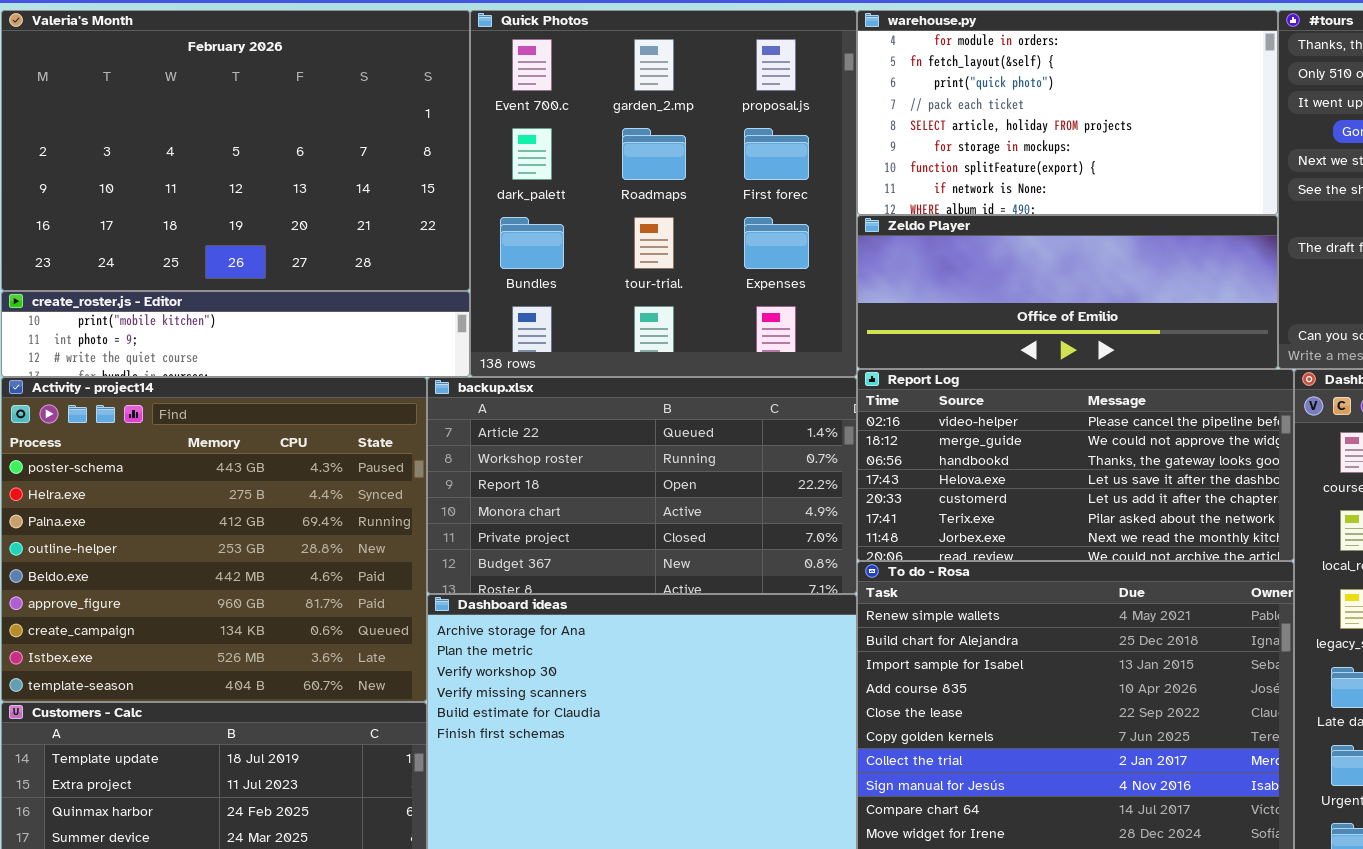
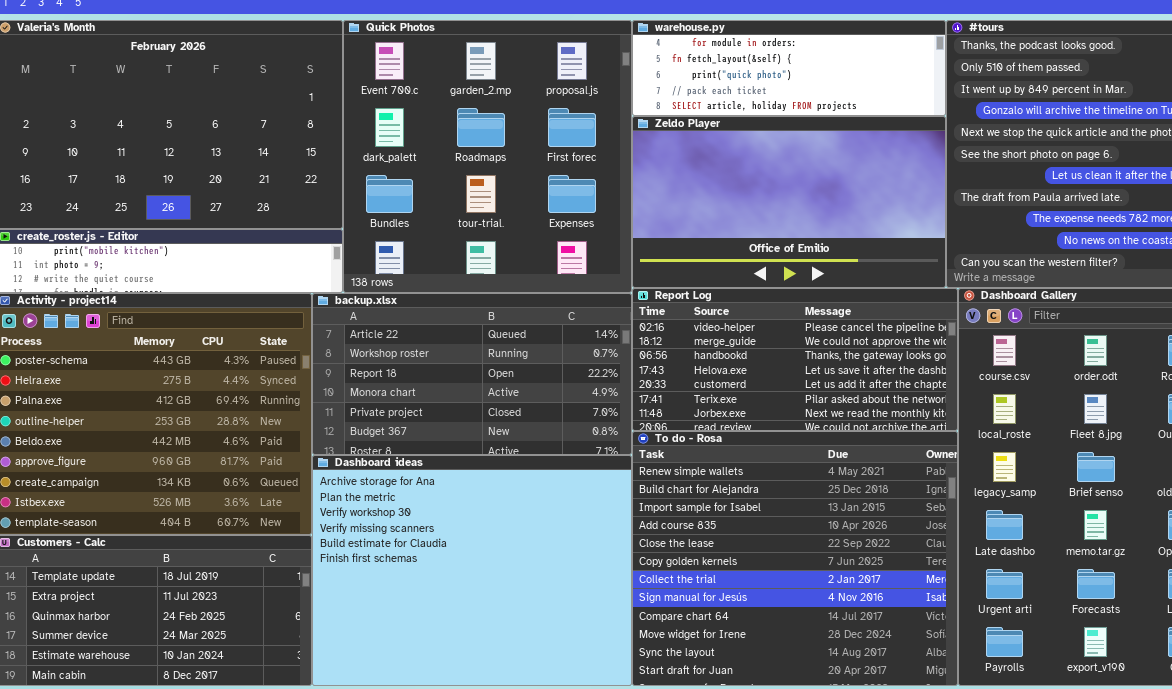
warehouse.py: [857,10,1278,215] -> [632,20,946,116], resized
Zeldo Player: [857,215,1278,369] -> [632,116,946,288], resized

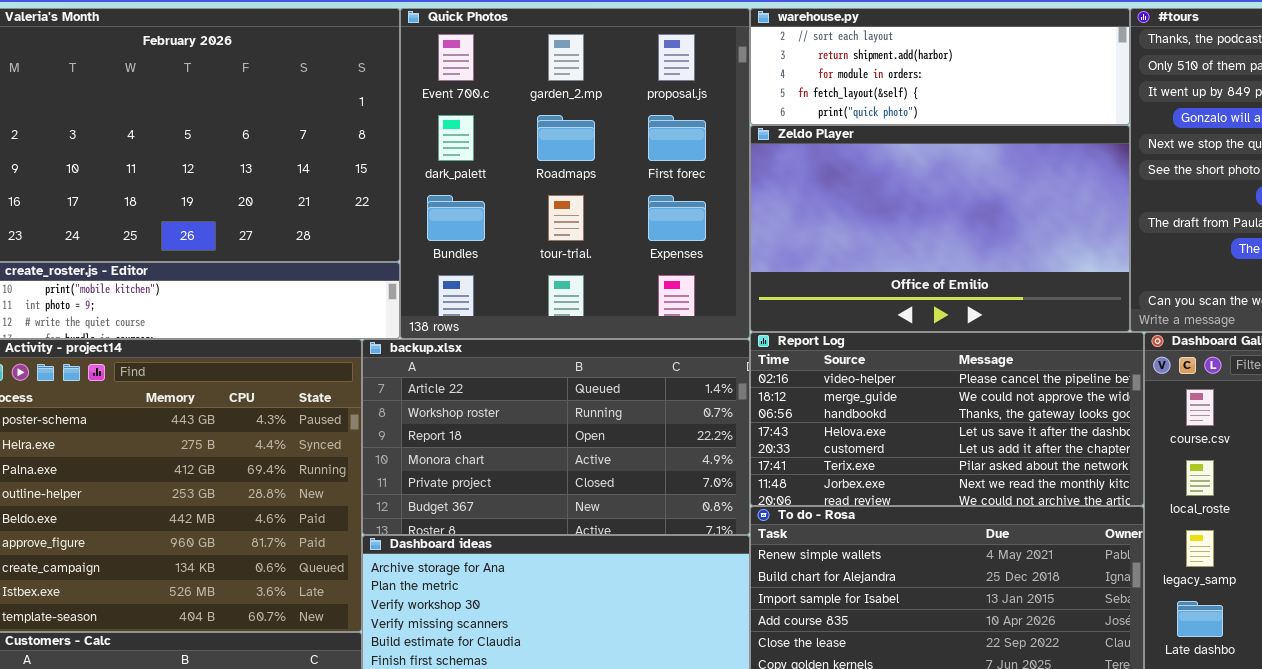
warehouse.py: [632,20,946,116] -> [750,8,1130,125], scrolled up 2 rows

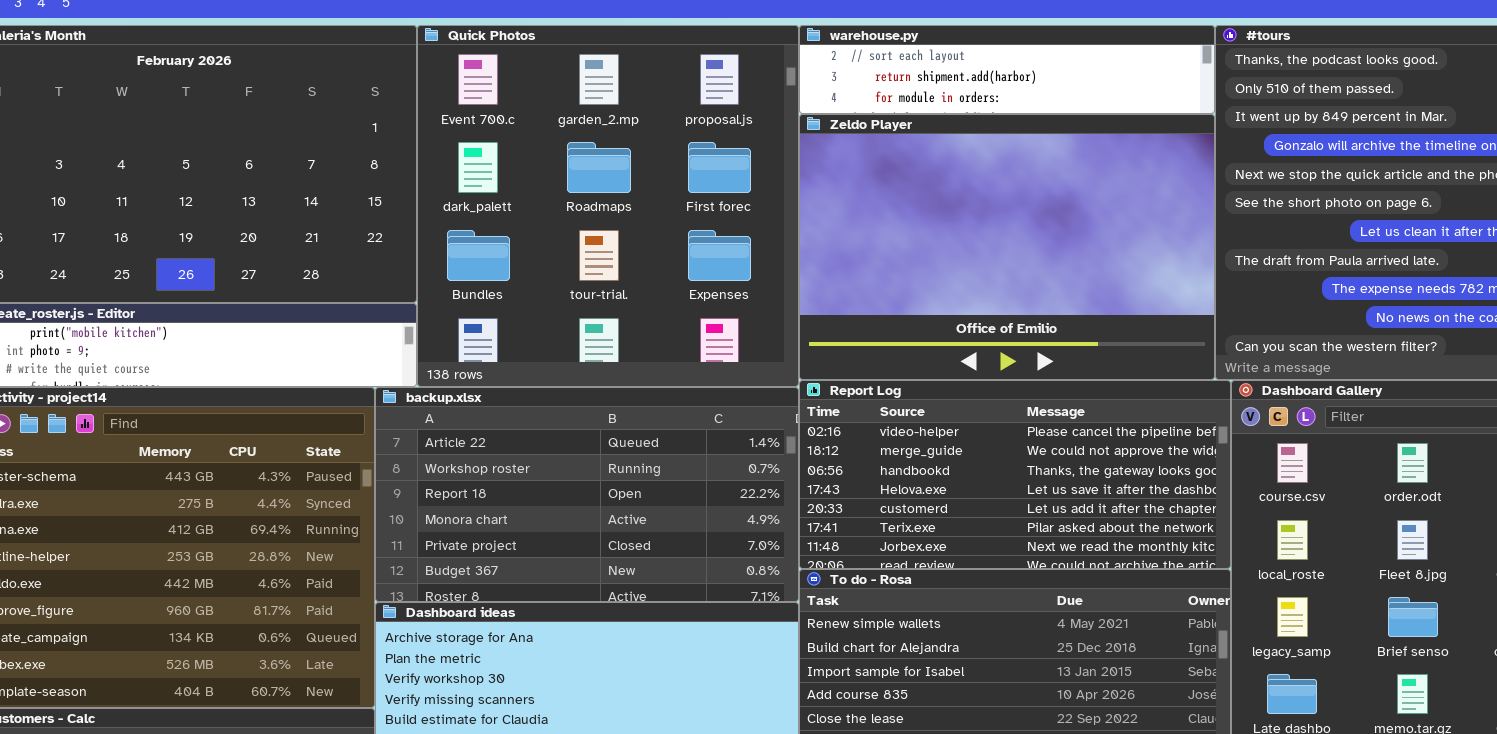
warehouse.py: [750,8,1130,125] -> [799,25,1215,114], resized
Zeldo Player: [750,125,1130,332] -> [799,114,1215,380], resized

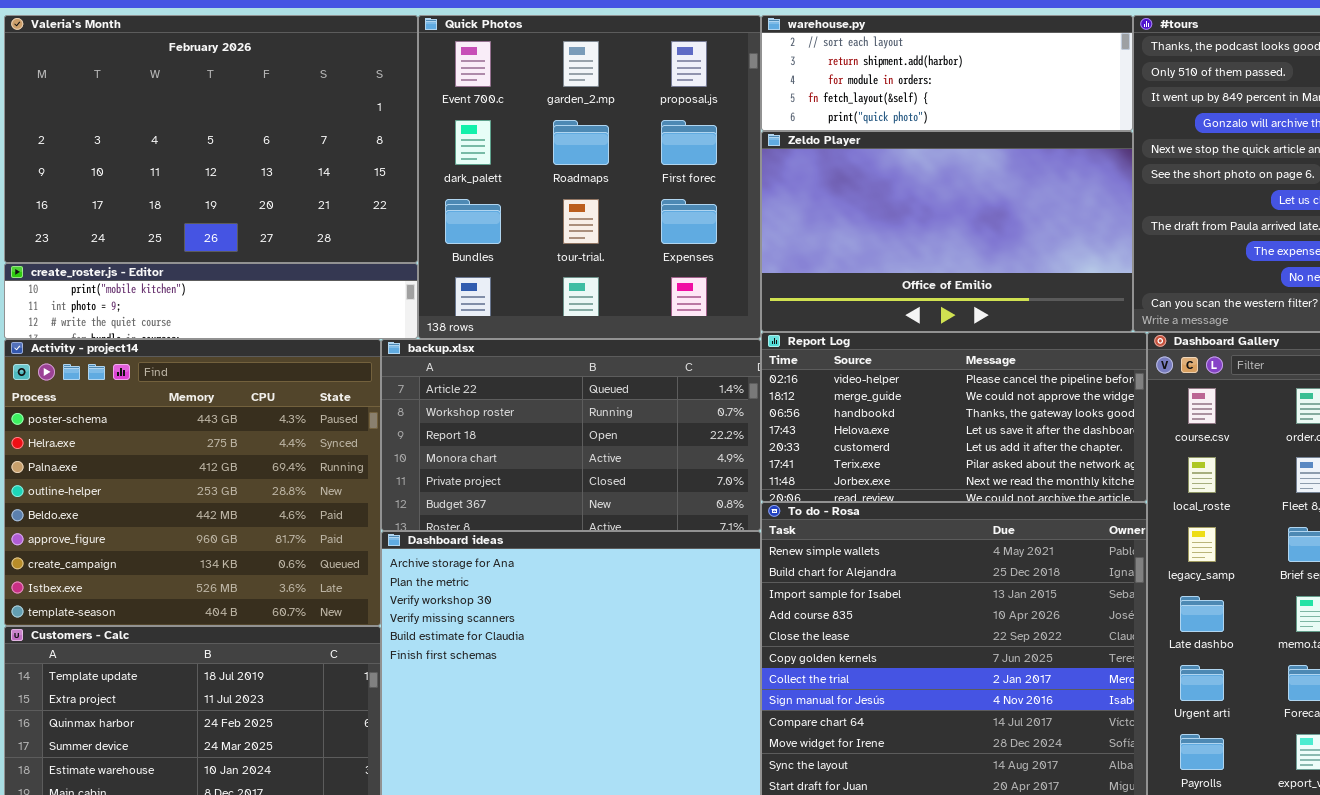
warehouse.py: [799,25,1215,114] -> [761,15,1133,131], resized
Zeldo Player: [799,114,1215,380] -> [761,131,1133,332], resized

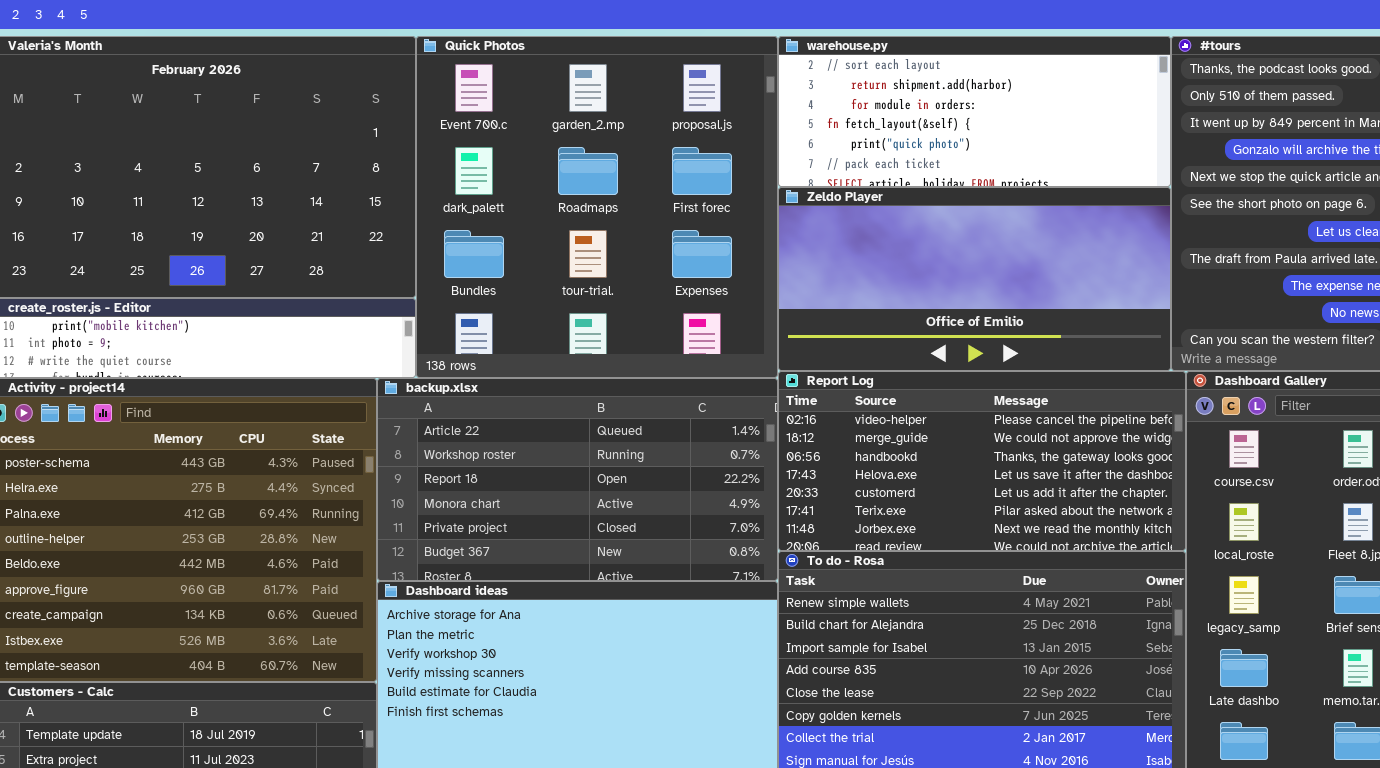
warehouse.py: [761,15,1133,131] -> [778,36,1171,187], resized
Zeldo Player: [761,131,1133,332] -> [778,187,1171,371], resized

